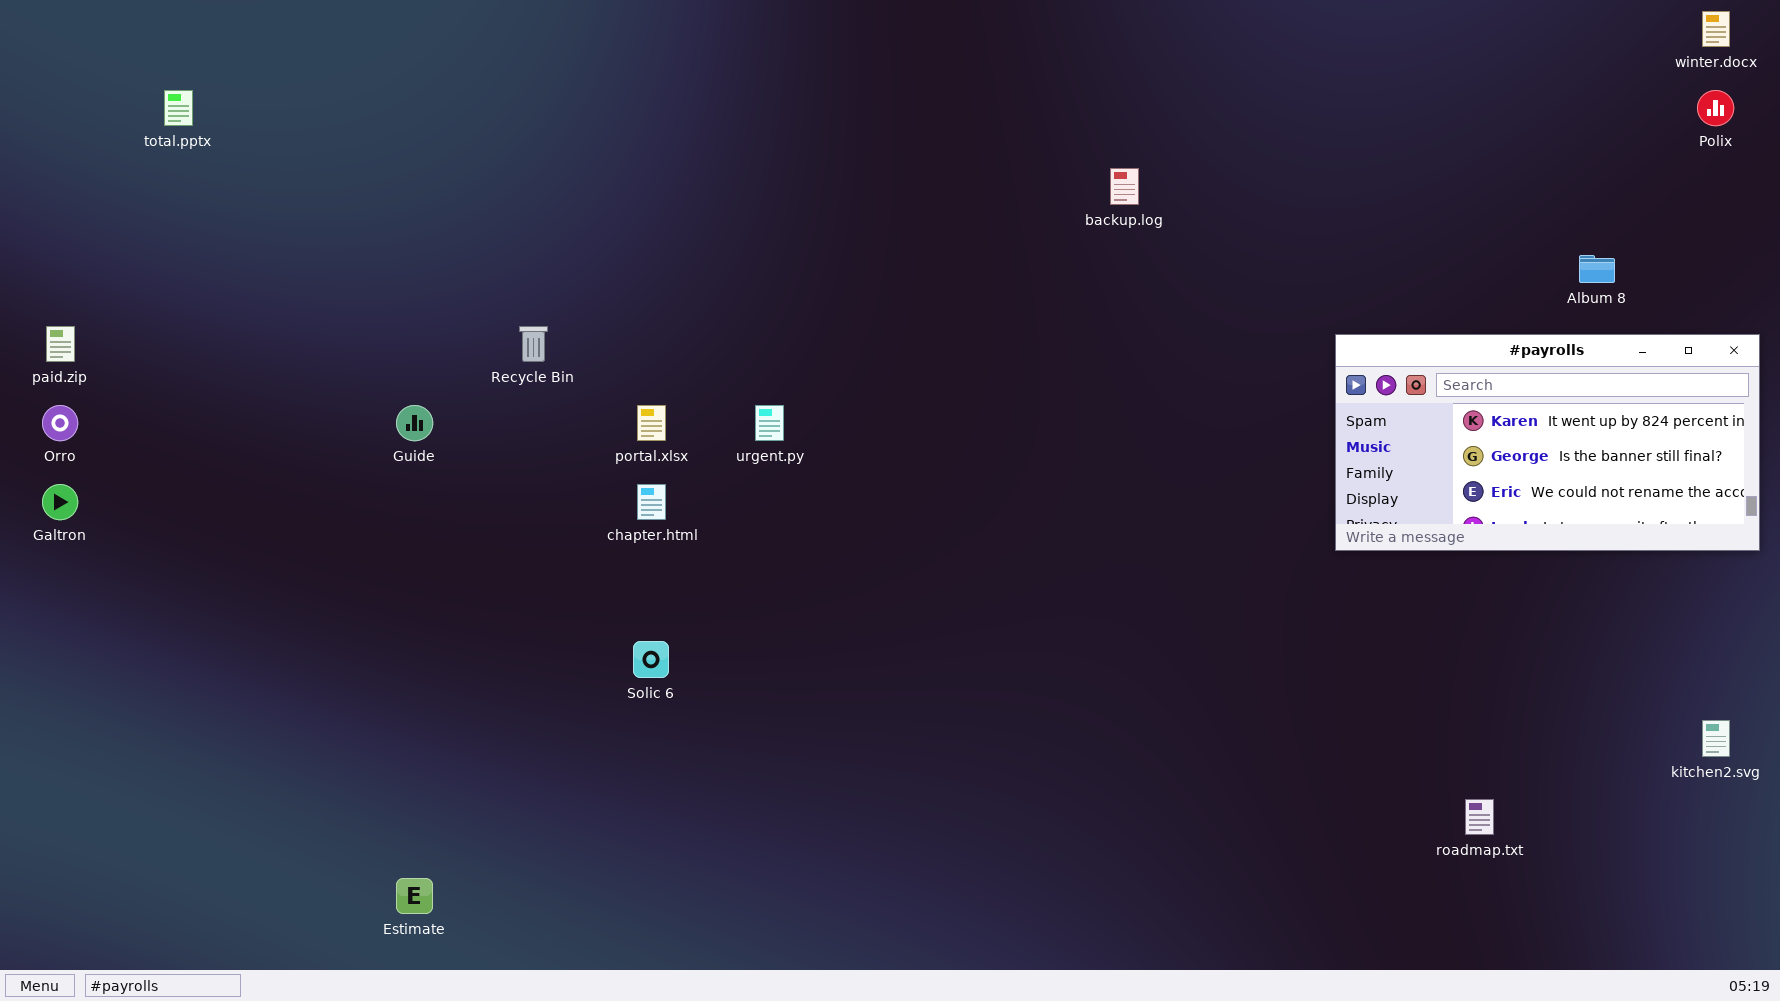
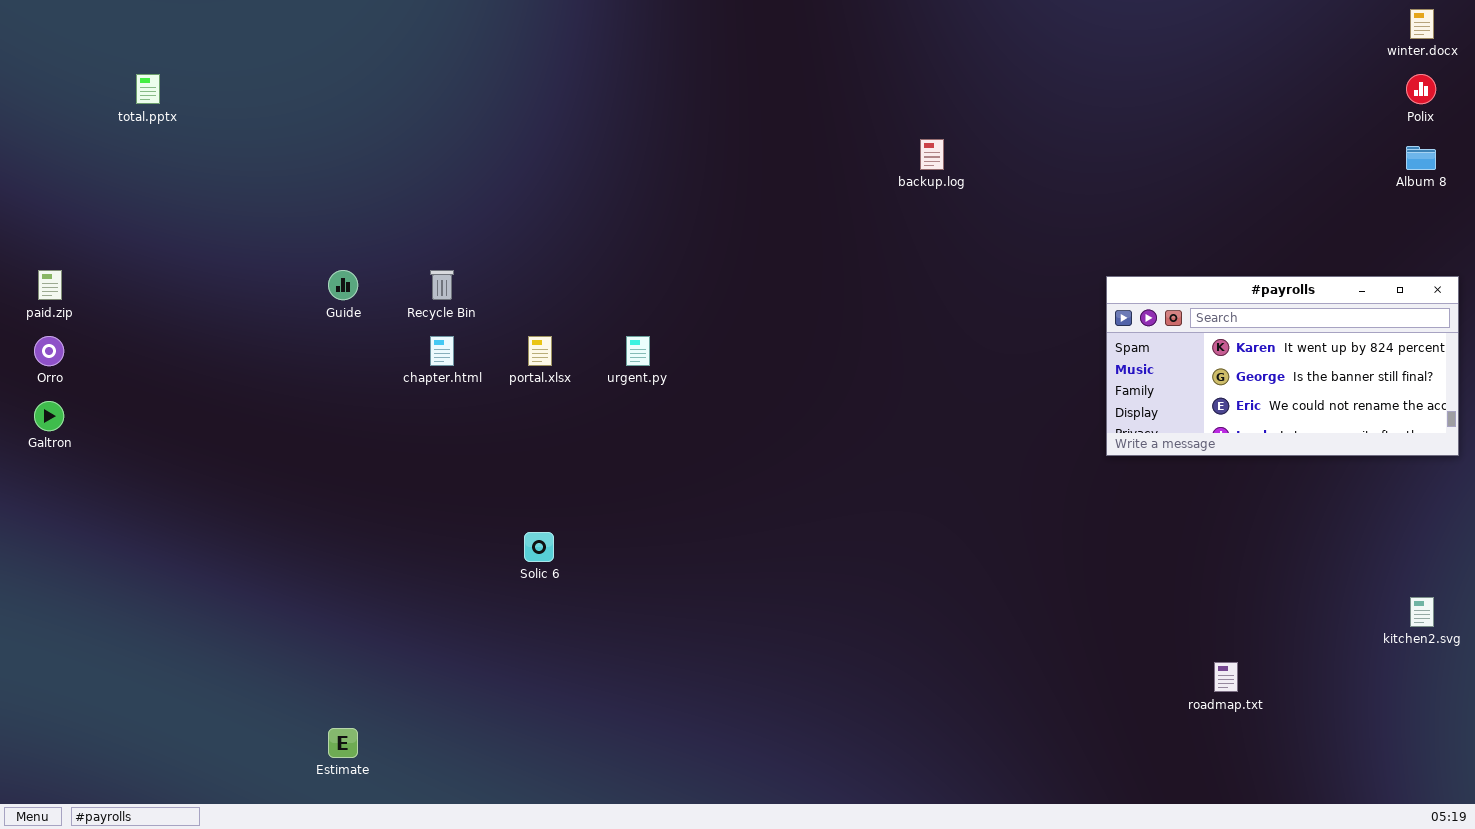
Album 8: [1579,255,1615,283] -> [1406,146,1436,170], moved
Guide: [396,405,433,441] -> [328,270,358,300], moved
chapter.html: [637,484,666,520] -> [430,336,454,366], moved

